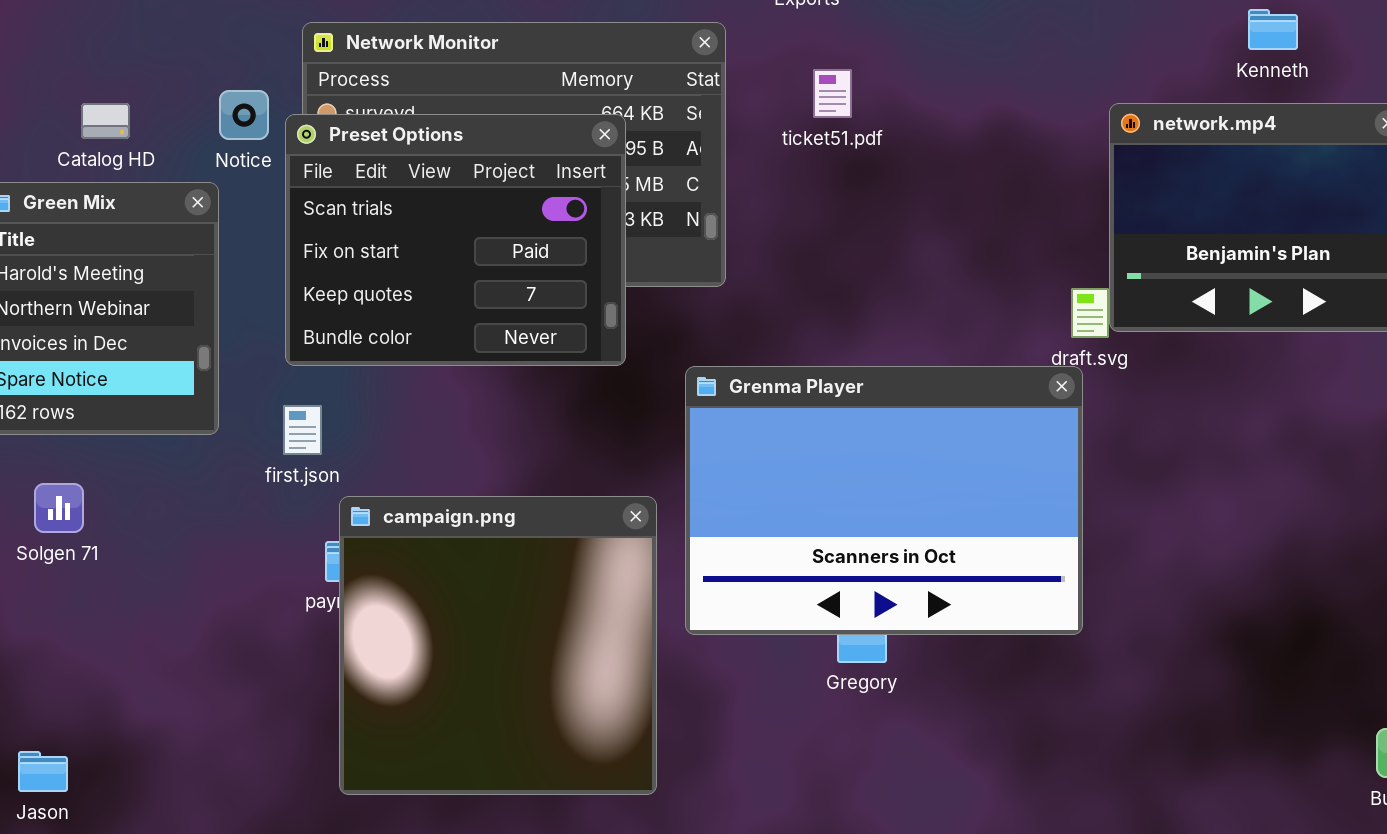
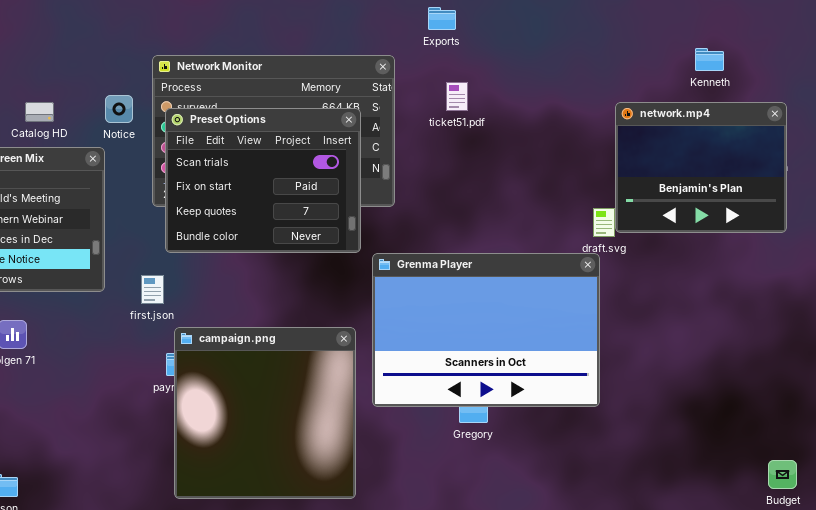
Preset Options: [285,114,626,366] -> [165,108,361,253], moved

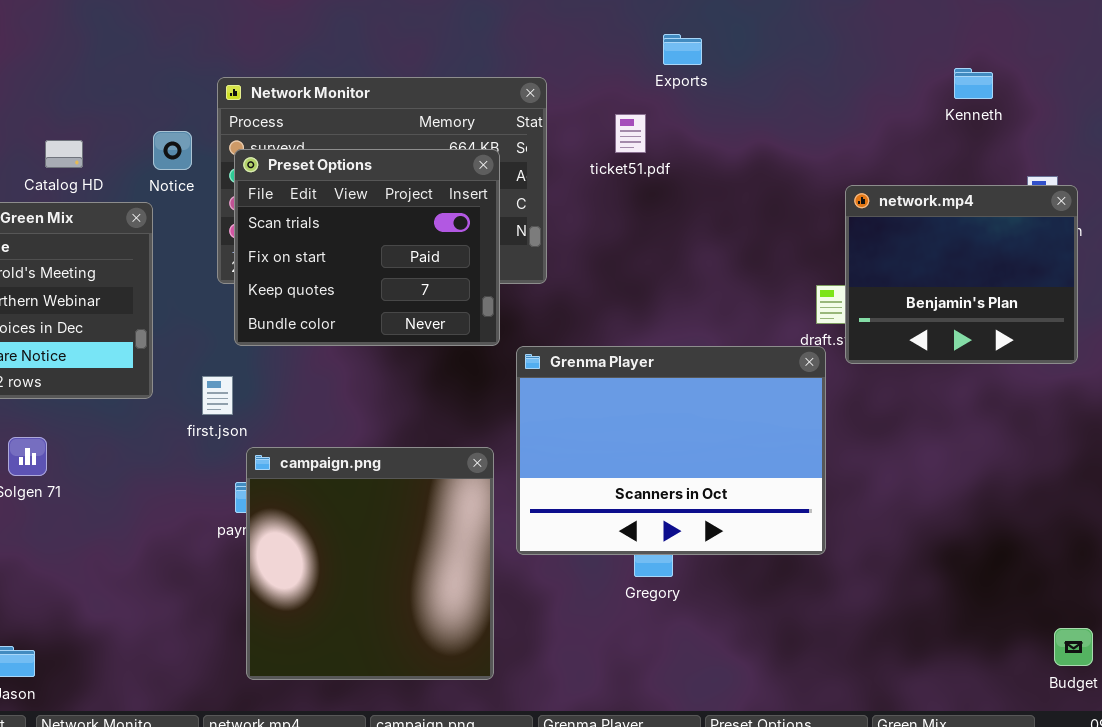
Exports: [428,7,456,30] -> [663,34,702,65], moved
network.mp4: [615,102,787,233] -> [845,185,1078,364], moved

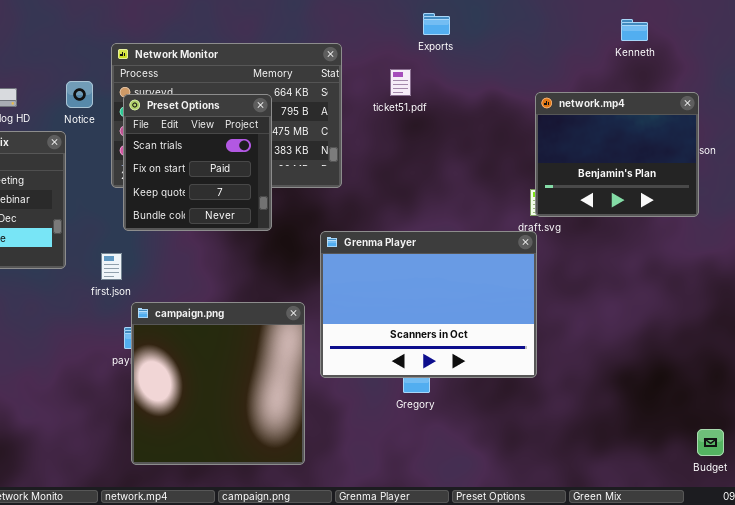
Kenneth: [954,68,993,99] -> [621,19,648,41], moved
Preset Options: [234,149,500,346] -> [123,94,272,231], resized
network.mp4: [845,185,1078,364] -> [535,92,699,217], moved

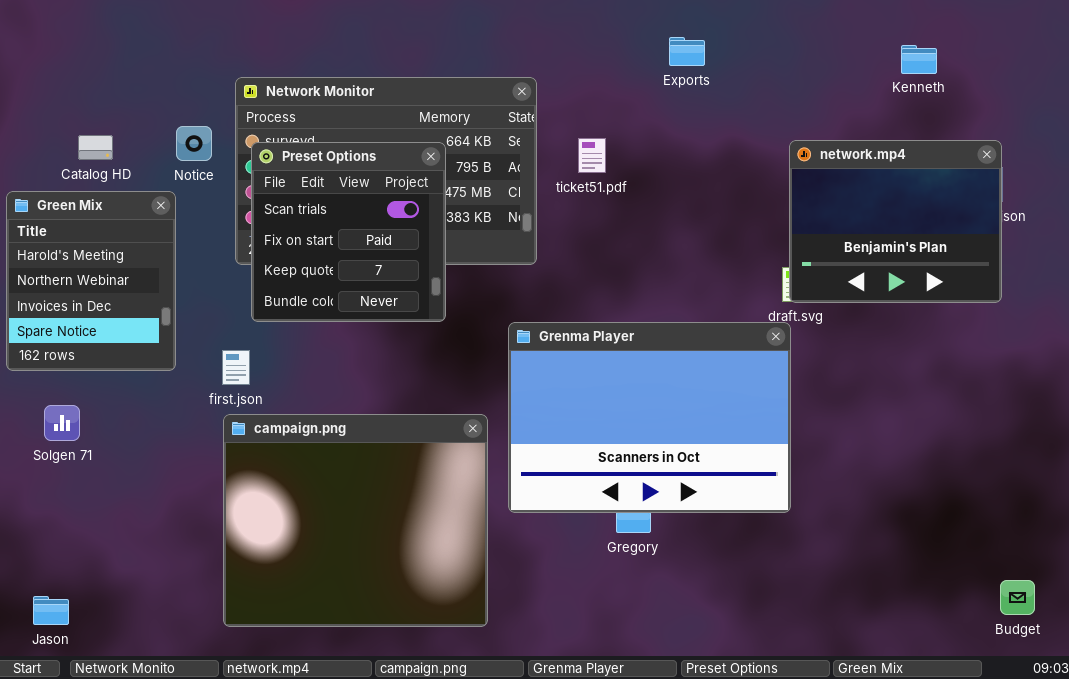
Exports: [423,13,450,35] -> [669,37,705,66], moved
ticket51.pdf: [390,69,411,96] -> [578,138,606,173], moved
campaign.png: [131,302,305,465] -> [223,414,488,627], resized

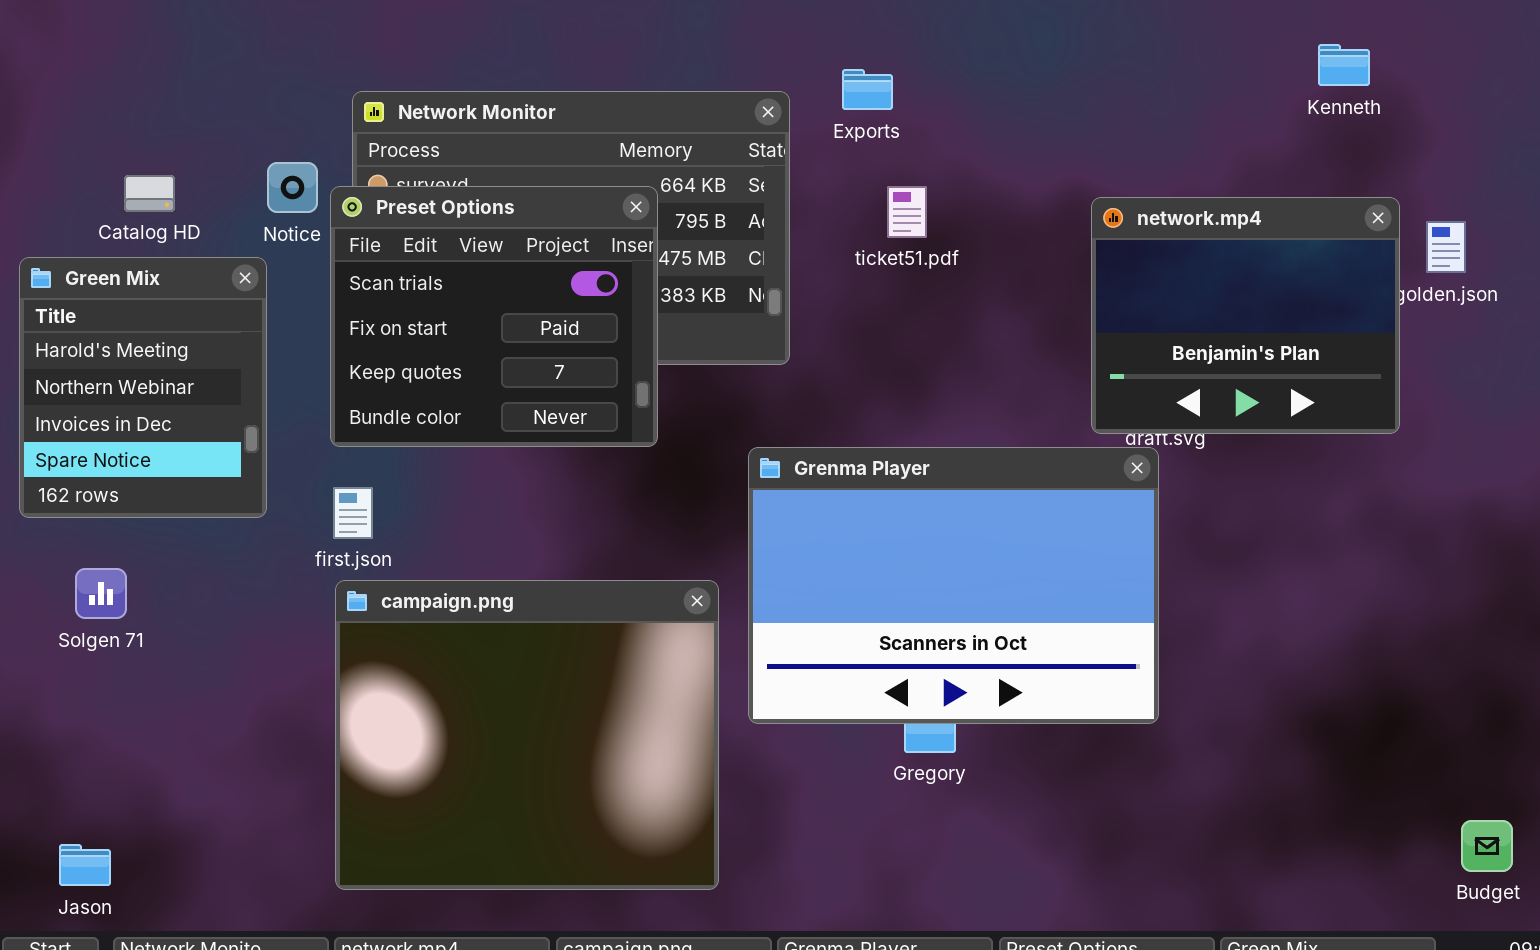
Exports: [669,37,705,66] -> [842,69,893,110], moved
ticket51.pdf: [578,138,606,173] -> [887,186,927,238], moved
network.mp4: [789,140,1002,303] -> [1091,197,1400,434], moved
Preset Options: [251,142,446,322] -> [330,186,658,447], resized

